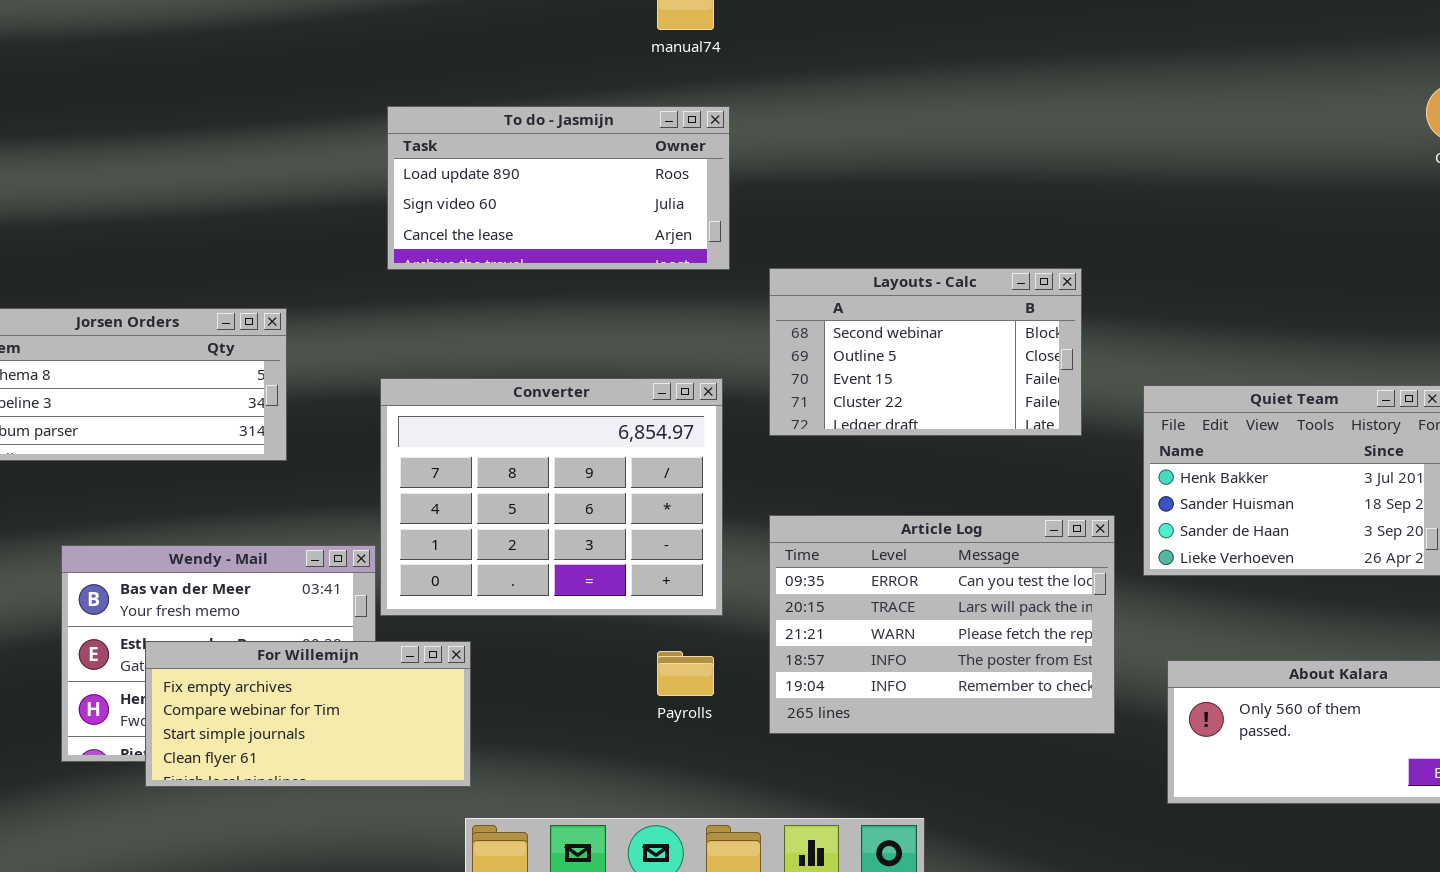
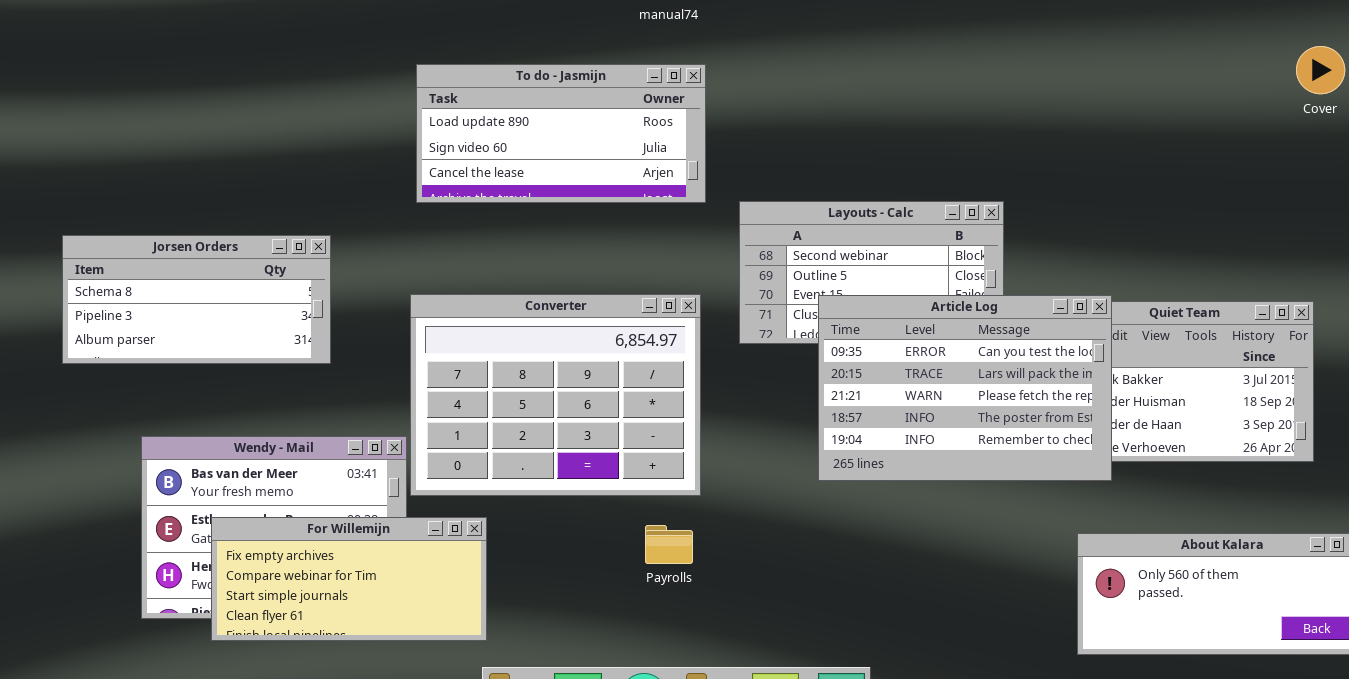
Article Log: [769,515,1115,734] -> [818,295,1112,481], moved

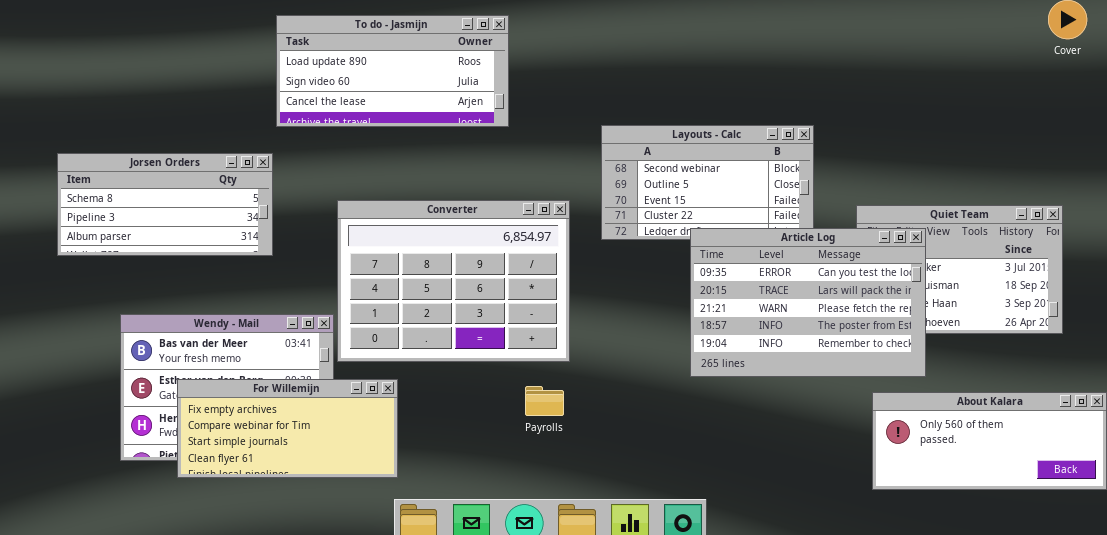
To do - Jasmijn: [416,64,706,203] -> [276,15,509,127], moved
Article Log: [818,295,1112,481] -> [690,228,926,377], moved

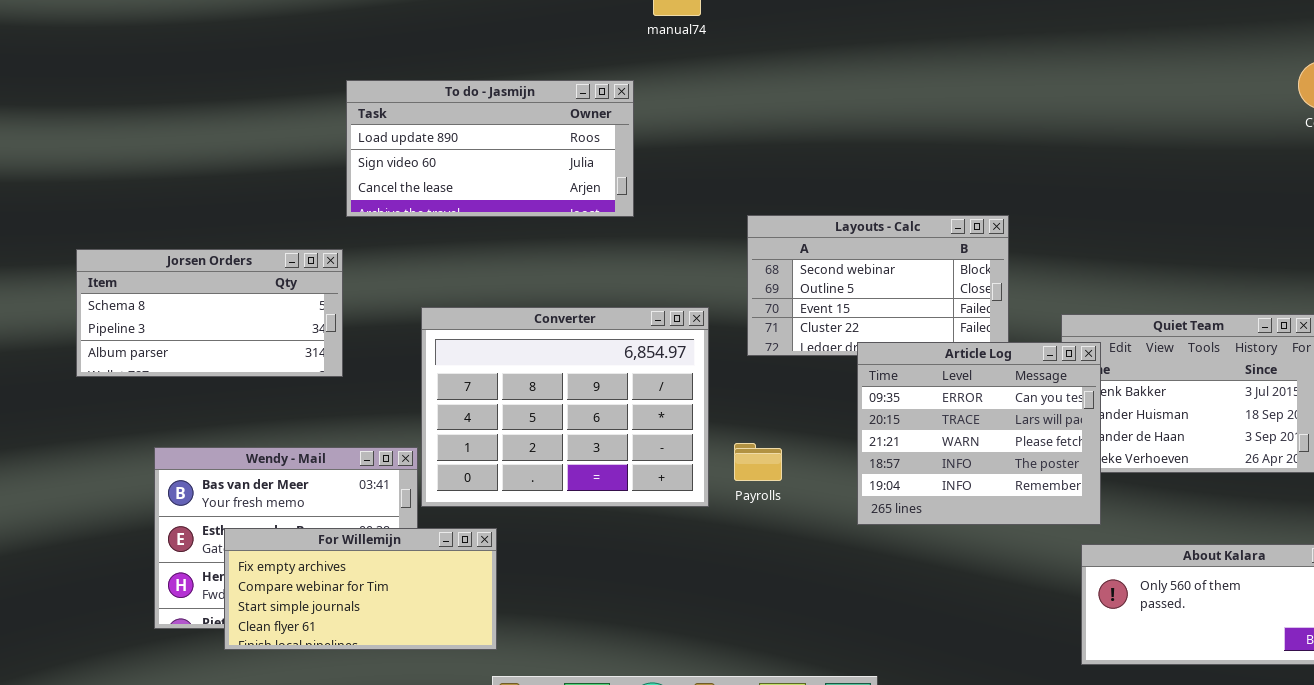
Article Log: [690,228,926,377] -> [857,342,1101,525], resized
Payrolls: [525,386,564,416] -> [734,443,782,481], moved

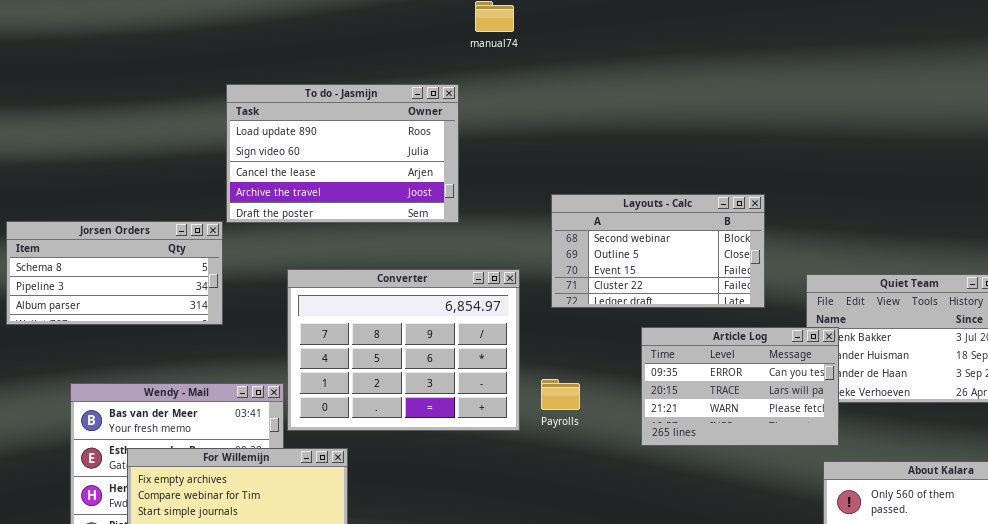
To do - Jasmijn: [346,80,634,217] -> [226,84,459,223], resized
Article Log: [857,342,1101,525] -> [641,327,839,446], resized

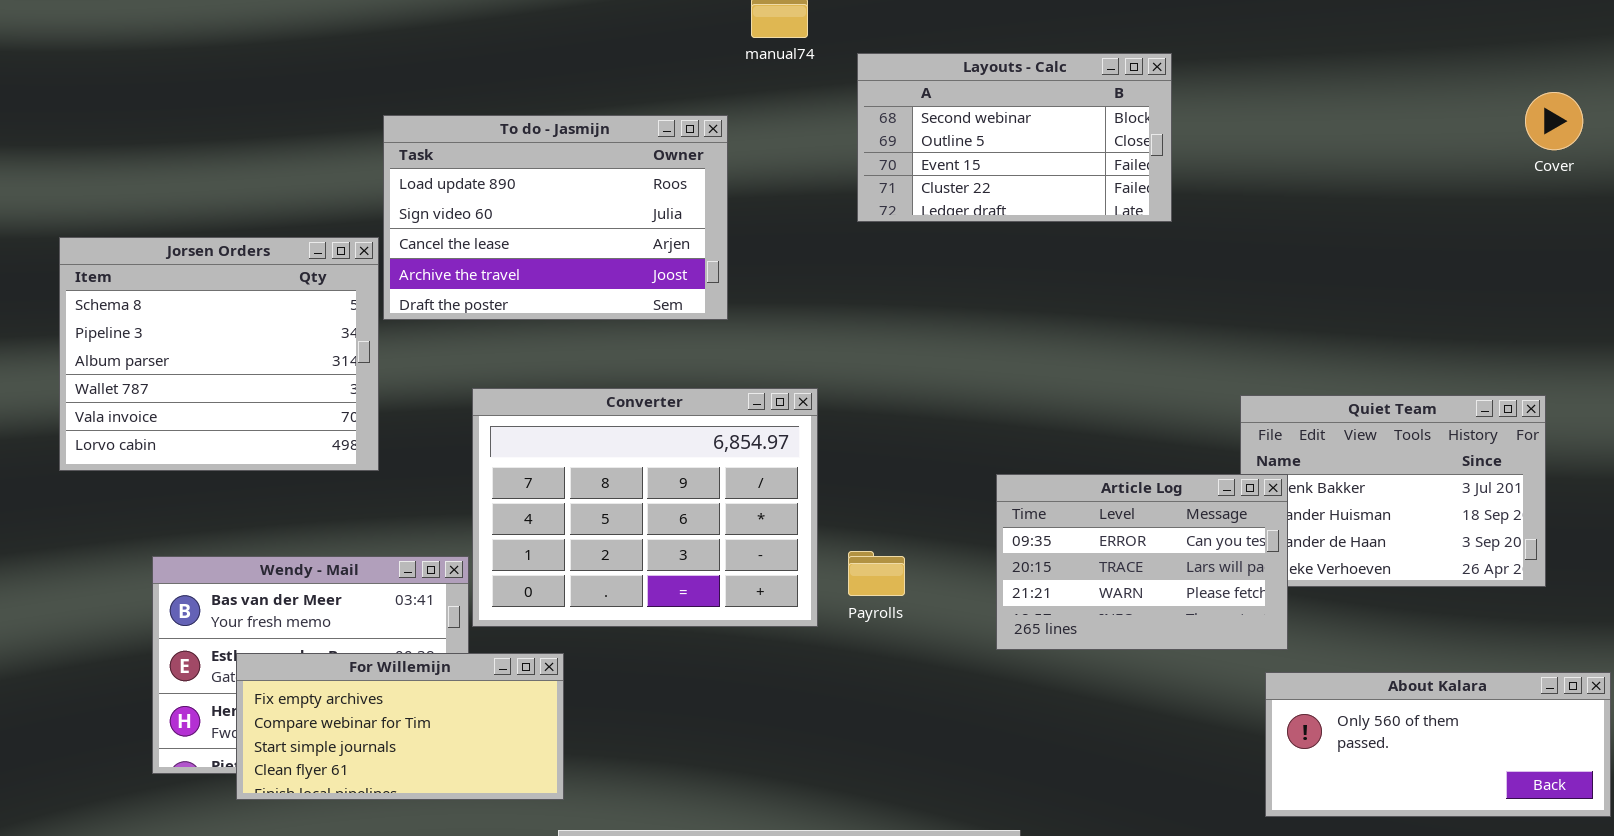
Layouts - Calc: [551,194,765,308] -> [857,53,1172,222], moved
Jorsen Orders: [6,221,223,325] -> [59,237,379,471], resized

